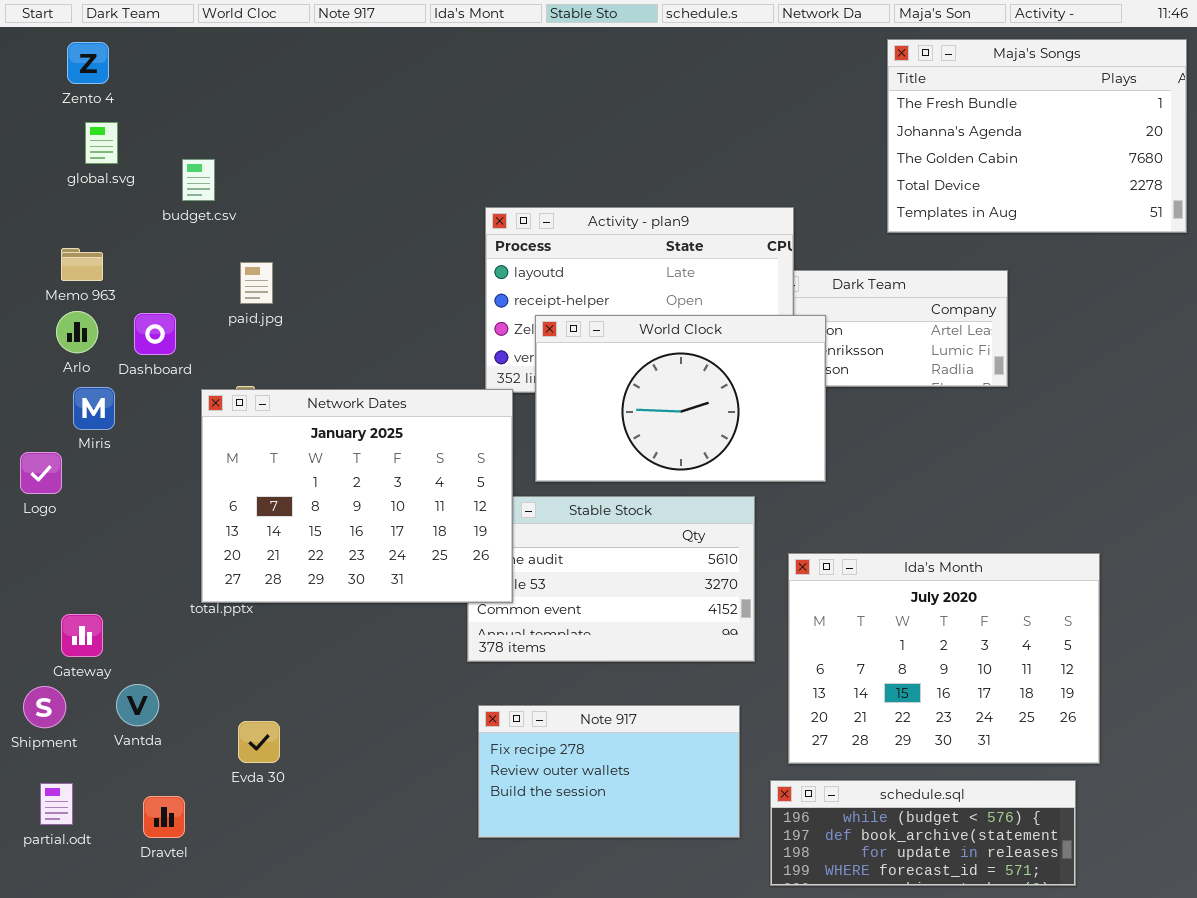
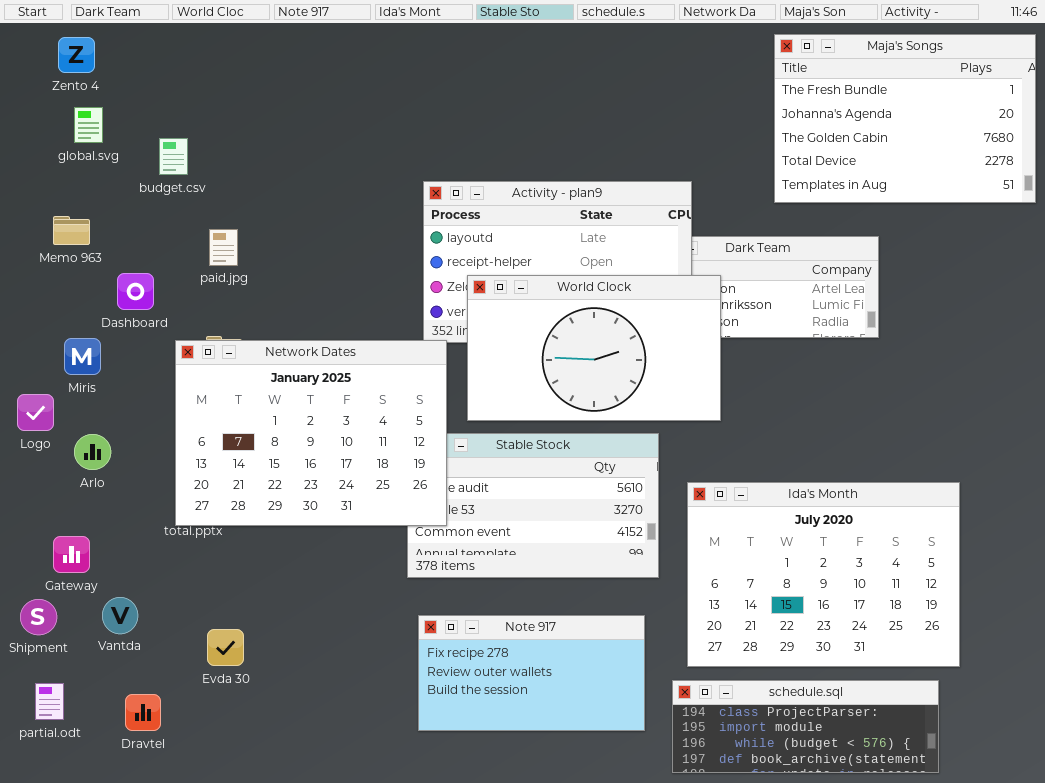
Arlo: [56,311,98,353] -> [74,434,111,470], moved
schedule.sql: [770,780,1076,886] -> [672,680,939,773], scrolled up 2 rows

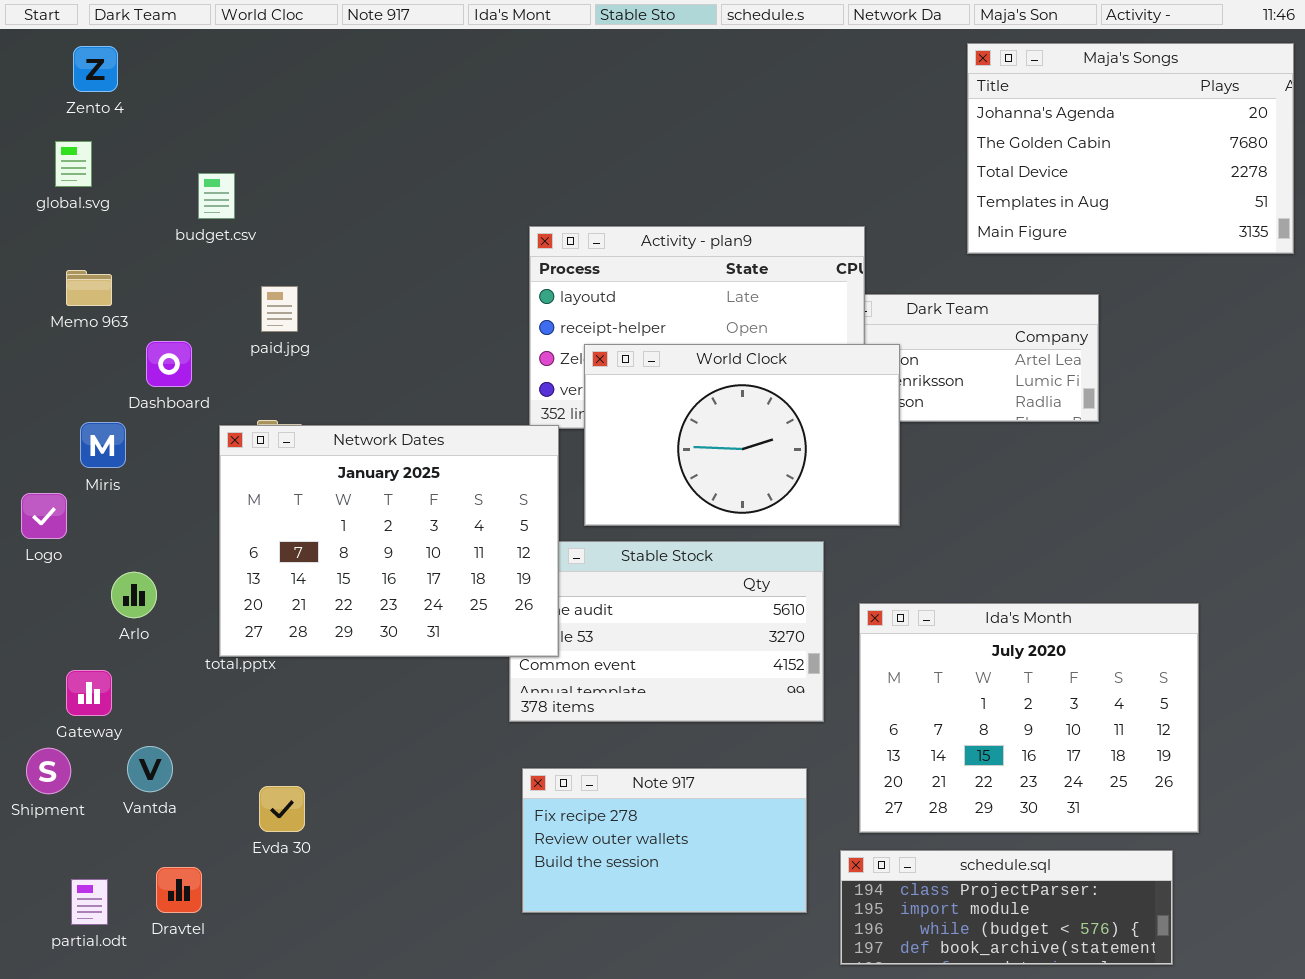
Maja's Songs: [774,34,1036,203] -> [967,43,1294,254], scrolled down 1 row
global.svg: [74,107,103,143] -> [55,141,92,187], moved
Arlo: [74,434,111,470] -> [111,572,157,618], moved
partial.odt: [35,683,64,720] -> [71,879,108,925], moved

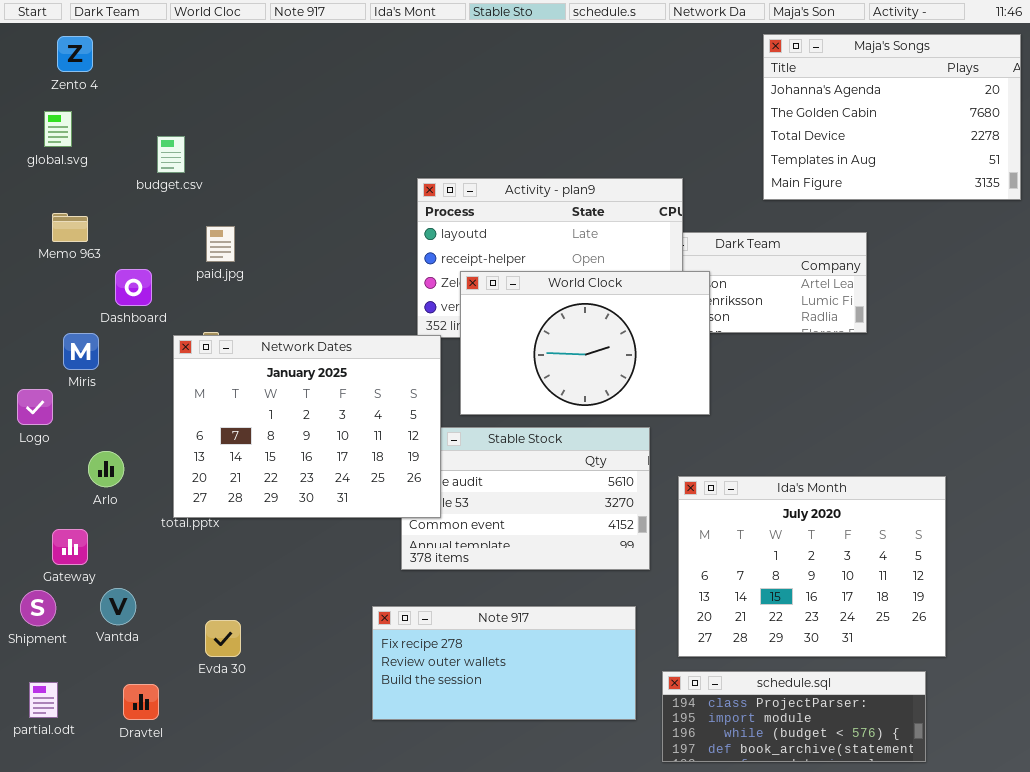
Note 917: [522,768,807,913] -> [372,606,636,720], resized
partial.odt: [71,879,108,925] -> [29,682,58,718], moved

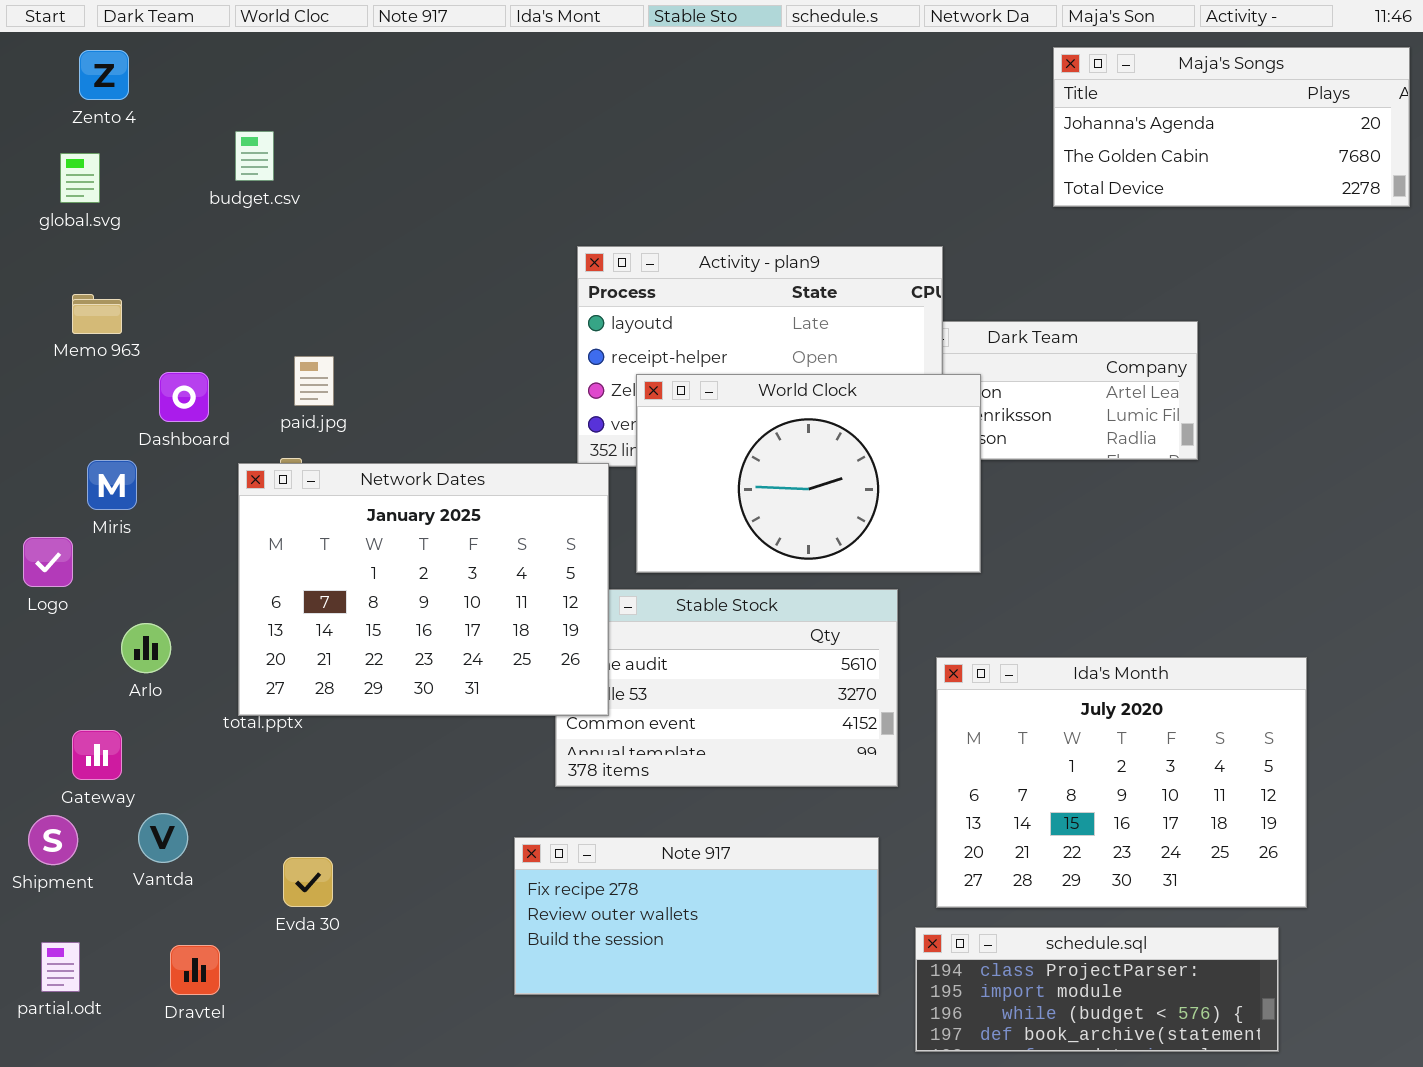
Maja's Songs: [763,34,1021,200] -> [1053,47,1410,207], resized
budget.csv: [157,136,185,173] -> [235,131,274,181], moved
paid.jpg: [206,226,235,262] -> [294,356,334,406], moved

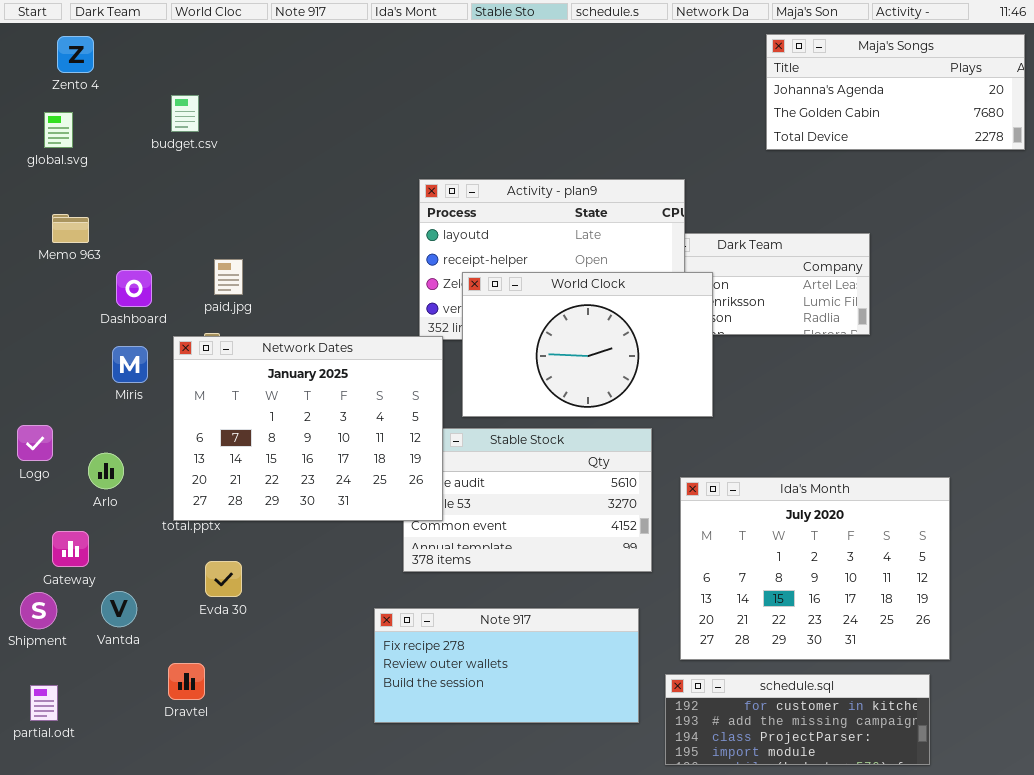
Miris: [87,460,137,510] -> [112,346,148,383], moved
Logo: [23,537,73,587] -> [17,425,53,461], moved
Evda 30: [283,857,333,907] -> [205,561,242,597], moved
schedule.sql: [915,927,1279,1052] -> [665,674,930,765], scrolled up 2 rows
Dravtel: [170,945,220,995] -> [168,663,205,700], moved

